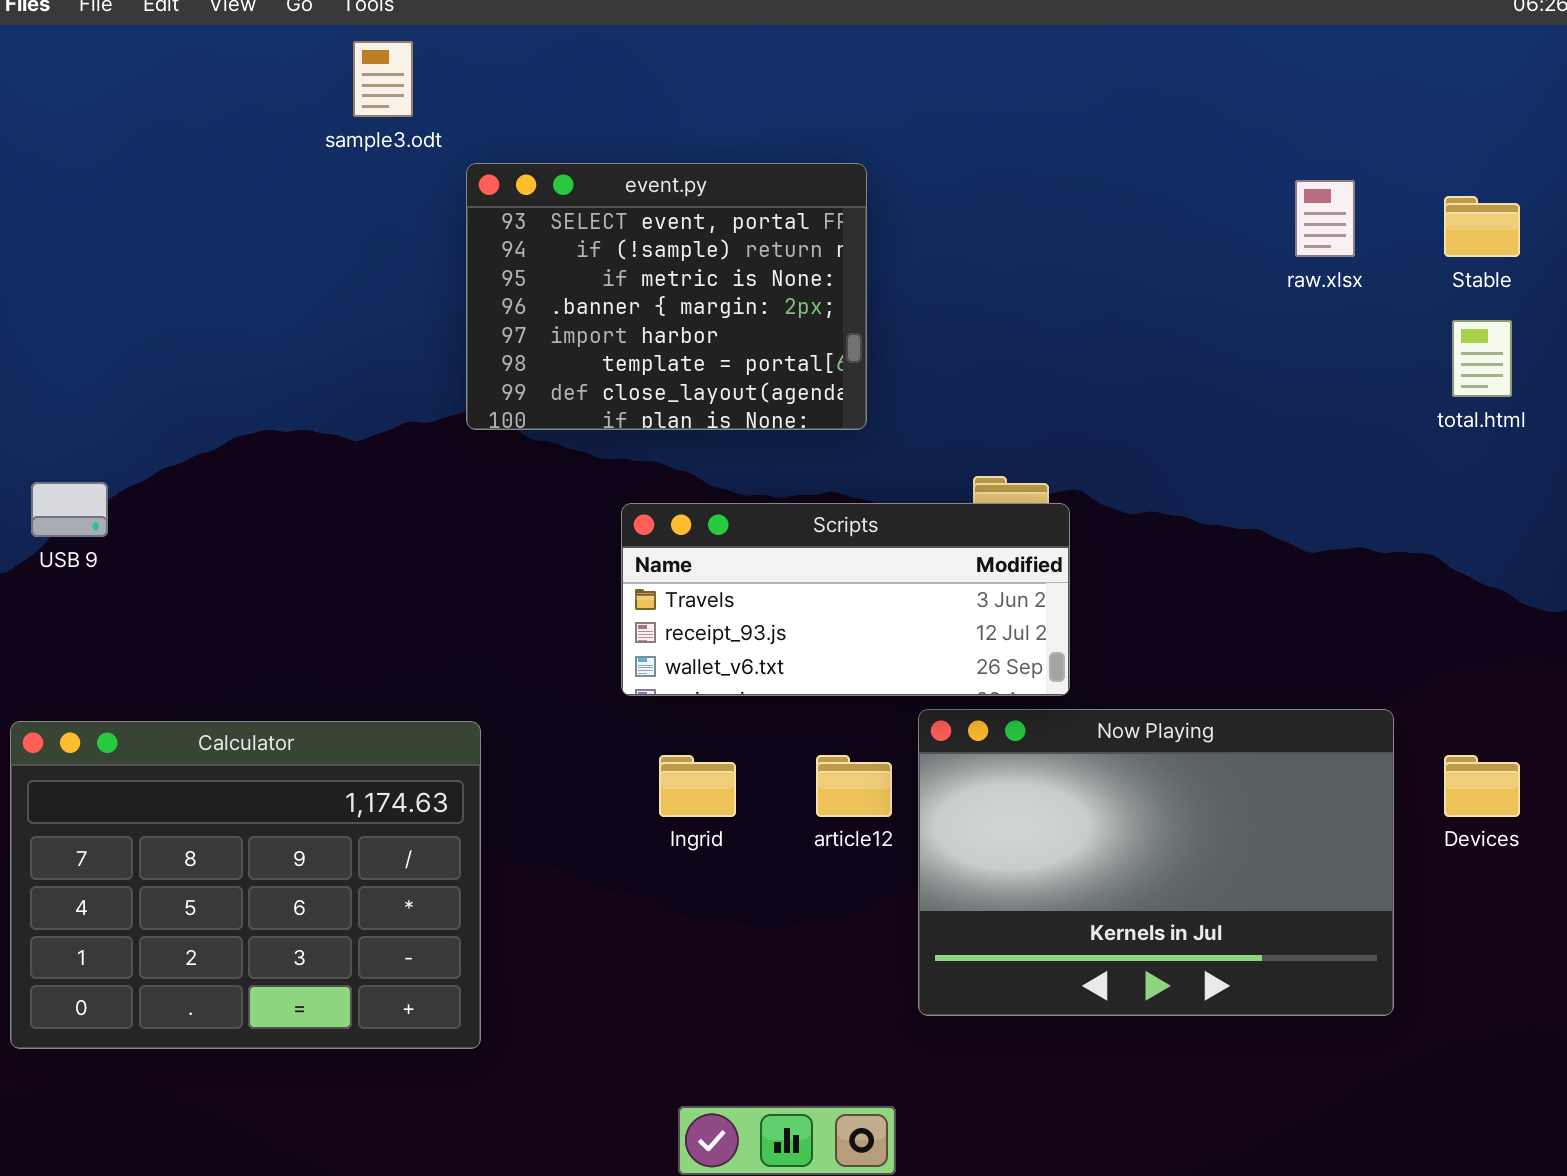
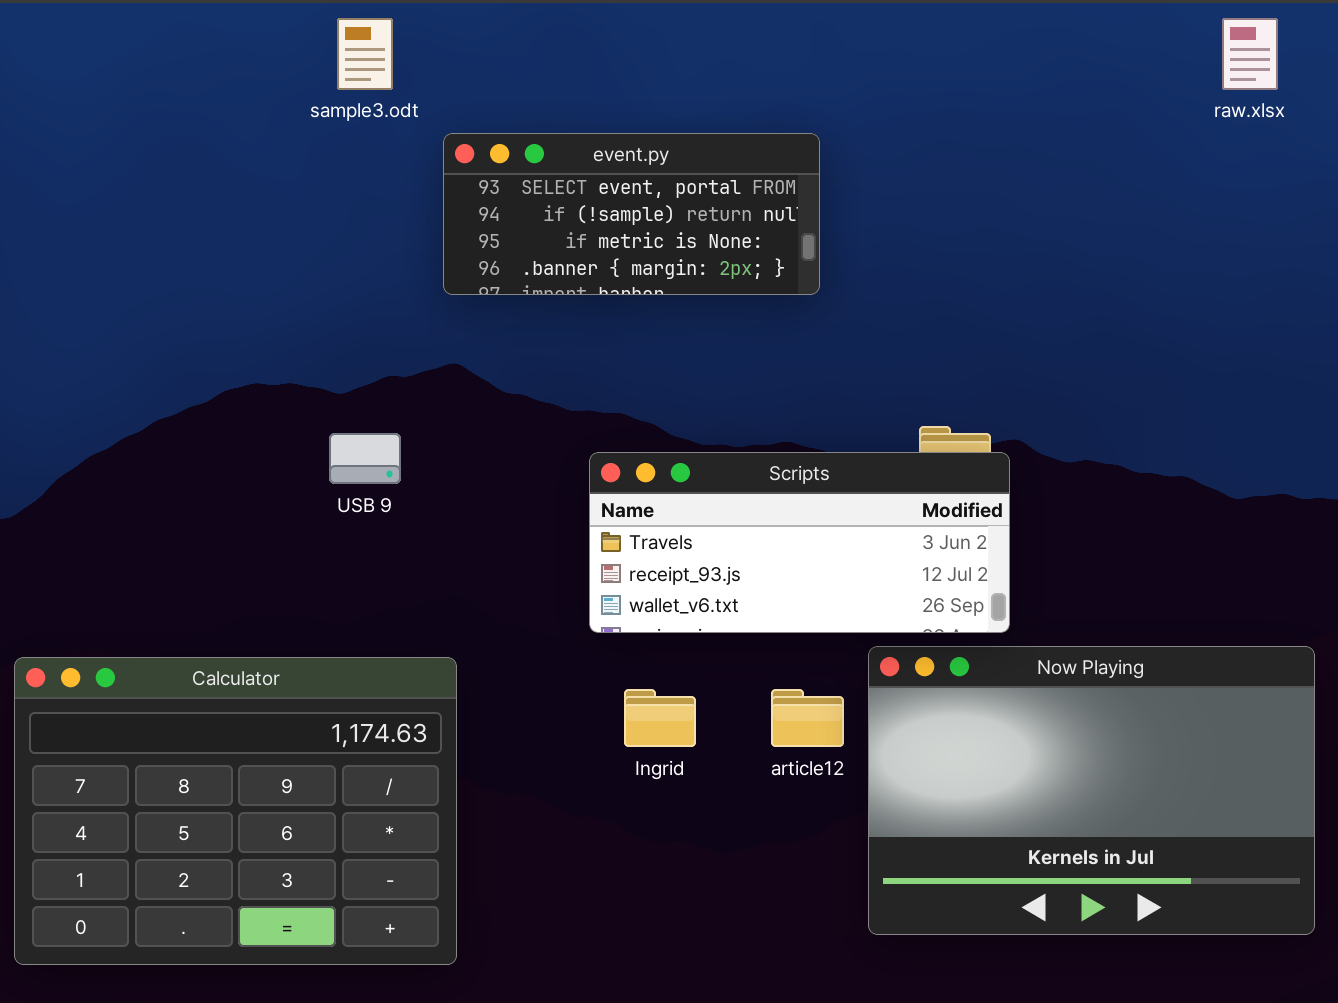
event.py: [466,163,867,430] -> [443,133,820,295], resized
raw.xlsx: [1295,180,1355,257] -> [1222,18,1278,90], moved
USB 9: [31,482,108,537] -> [329,433,401,484], moved

